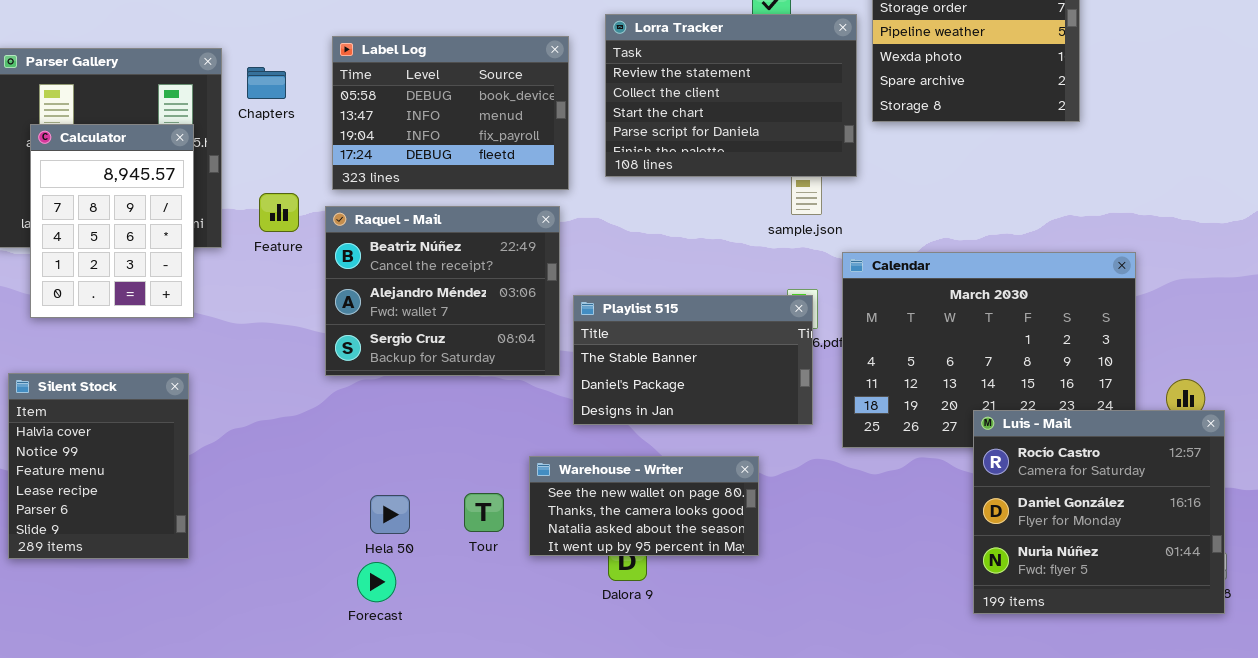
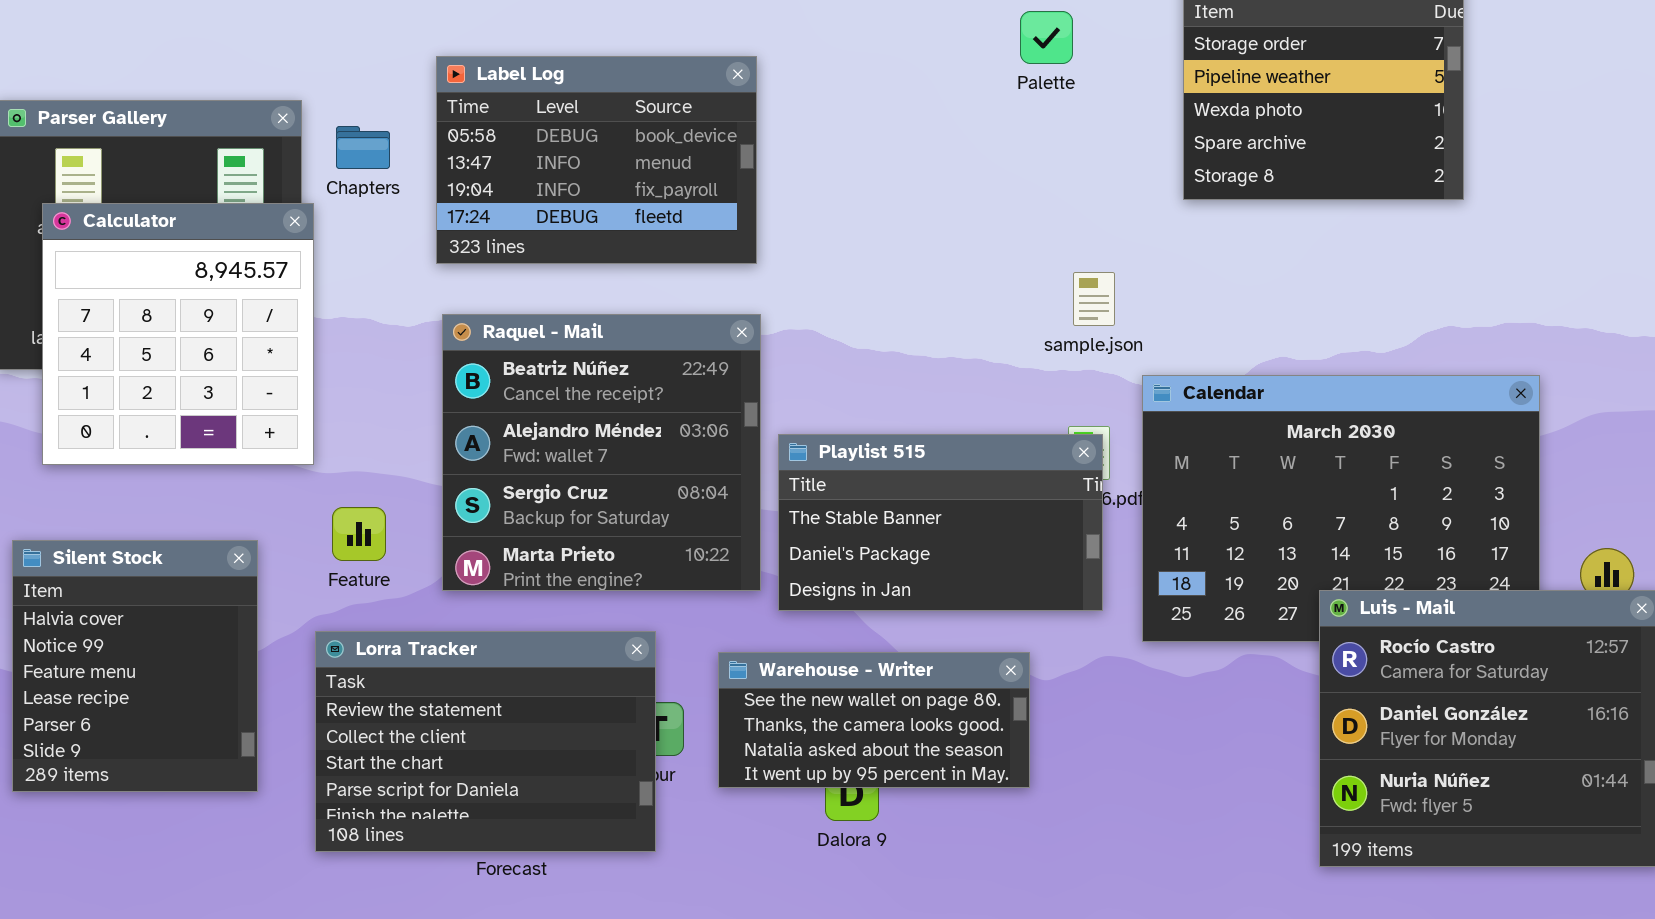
Lorra Tracker: [605,14,857,177] -> [315,631,656,852], moved
Label Log: [332,36,569,190] -> [436,56,757,264], moved
Calculator: [30,124,194,318] -> [42,203,314,465], resized
Feature: [259,193,299,232] -> [332,507,386,561], moved
Raquel - Mail: [325,206,560,376] -> [442,314,761,591], resized

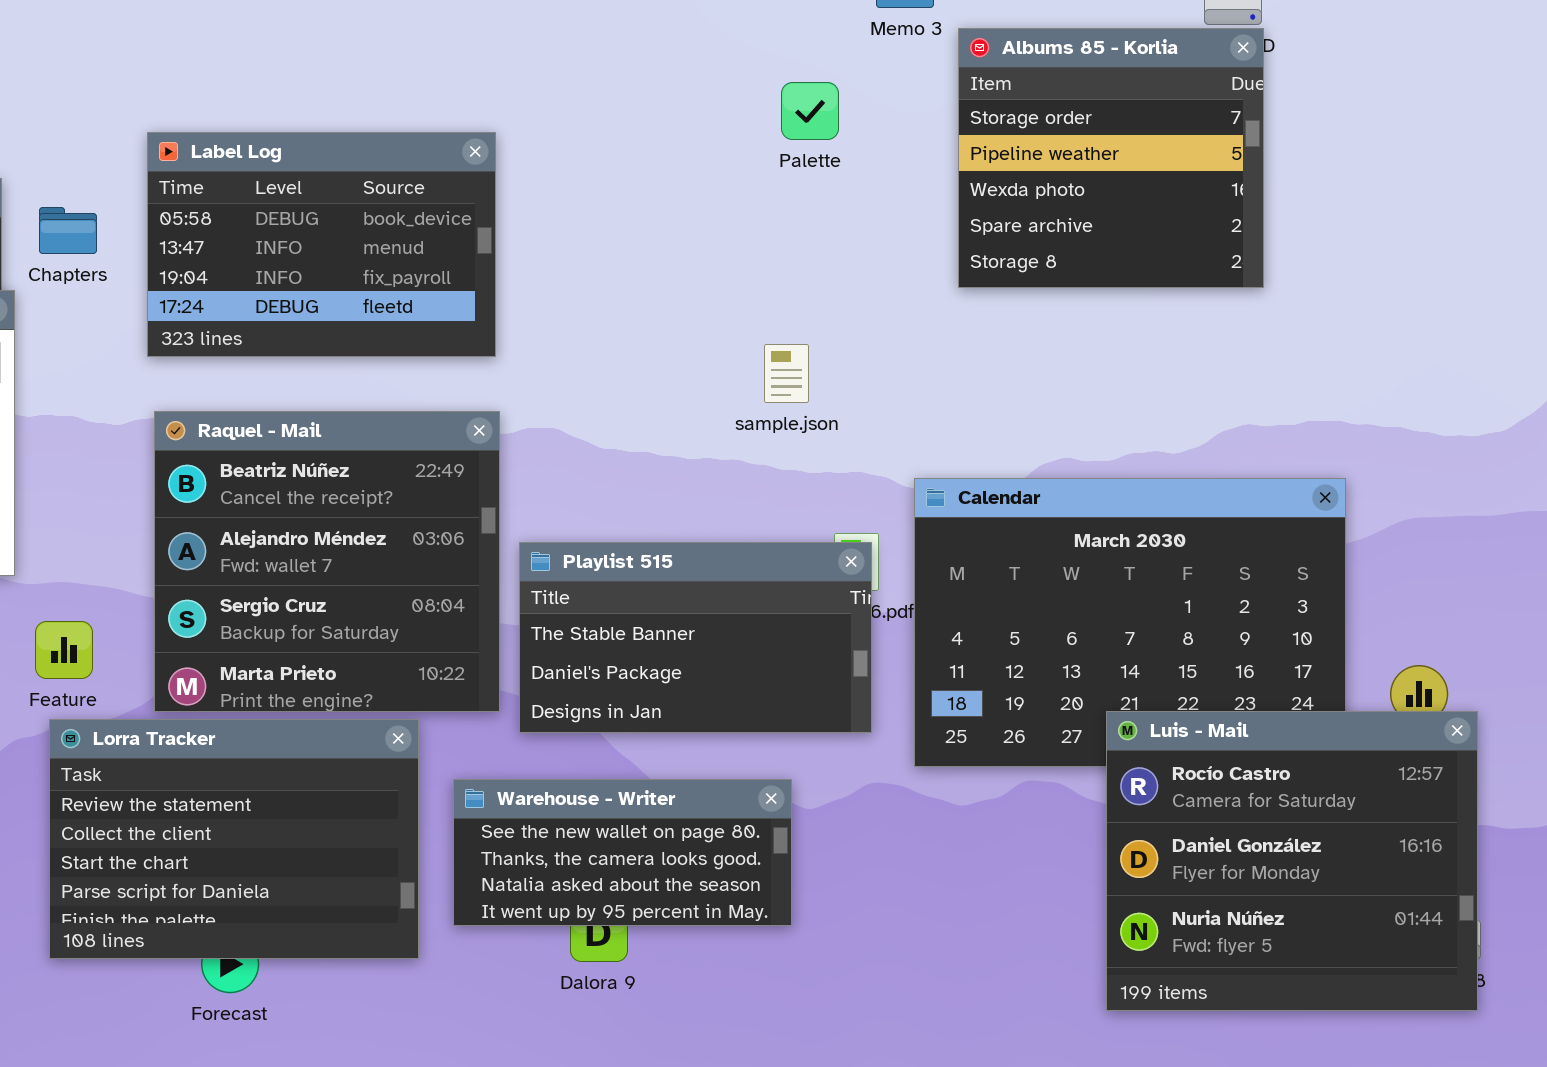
sample.json: [1073,272,1115,326] -> [764,344,809,403], moved
Lorra Tracker: [315,631,656,852] -> [49,719,419,959], moved

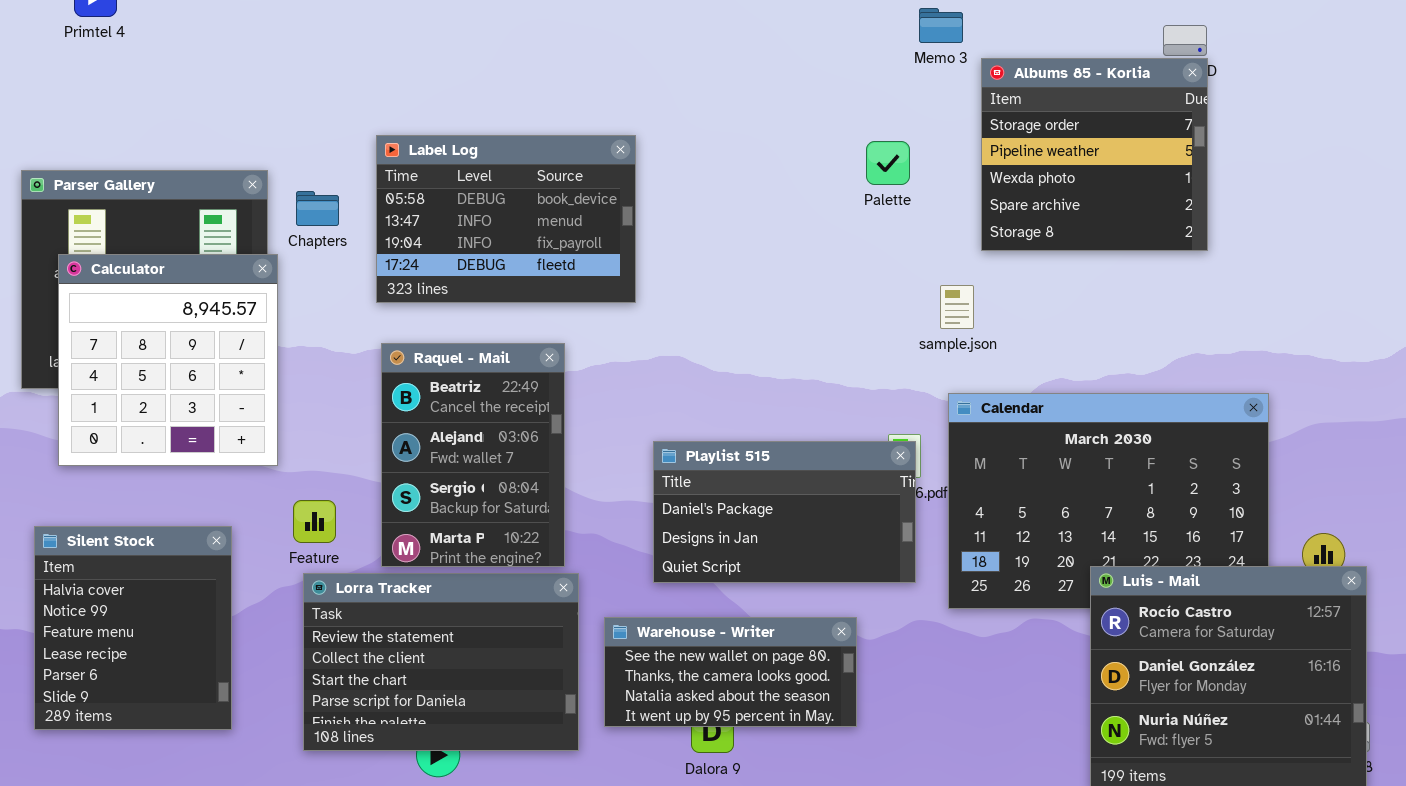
Palette: [781,82,839,140] -> [866,141,910,185], moved
sample.json: [764,344,809,403] -> [940,285,974,329], moved
Raquel - Mail: [154,411,500,712] -> [381,343,565,567], resized
Playlist 515: [519,542,872,733] -> [653,441,916,583], scrolled down 1 row

